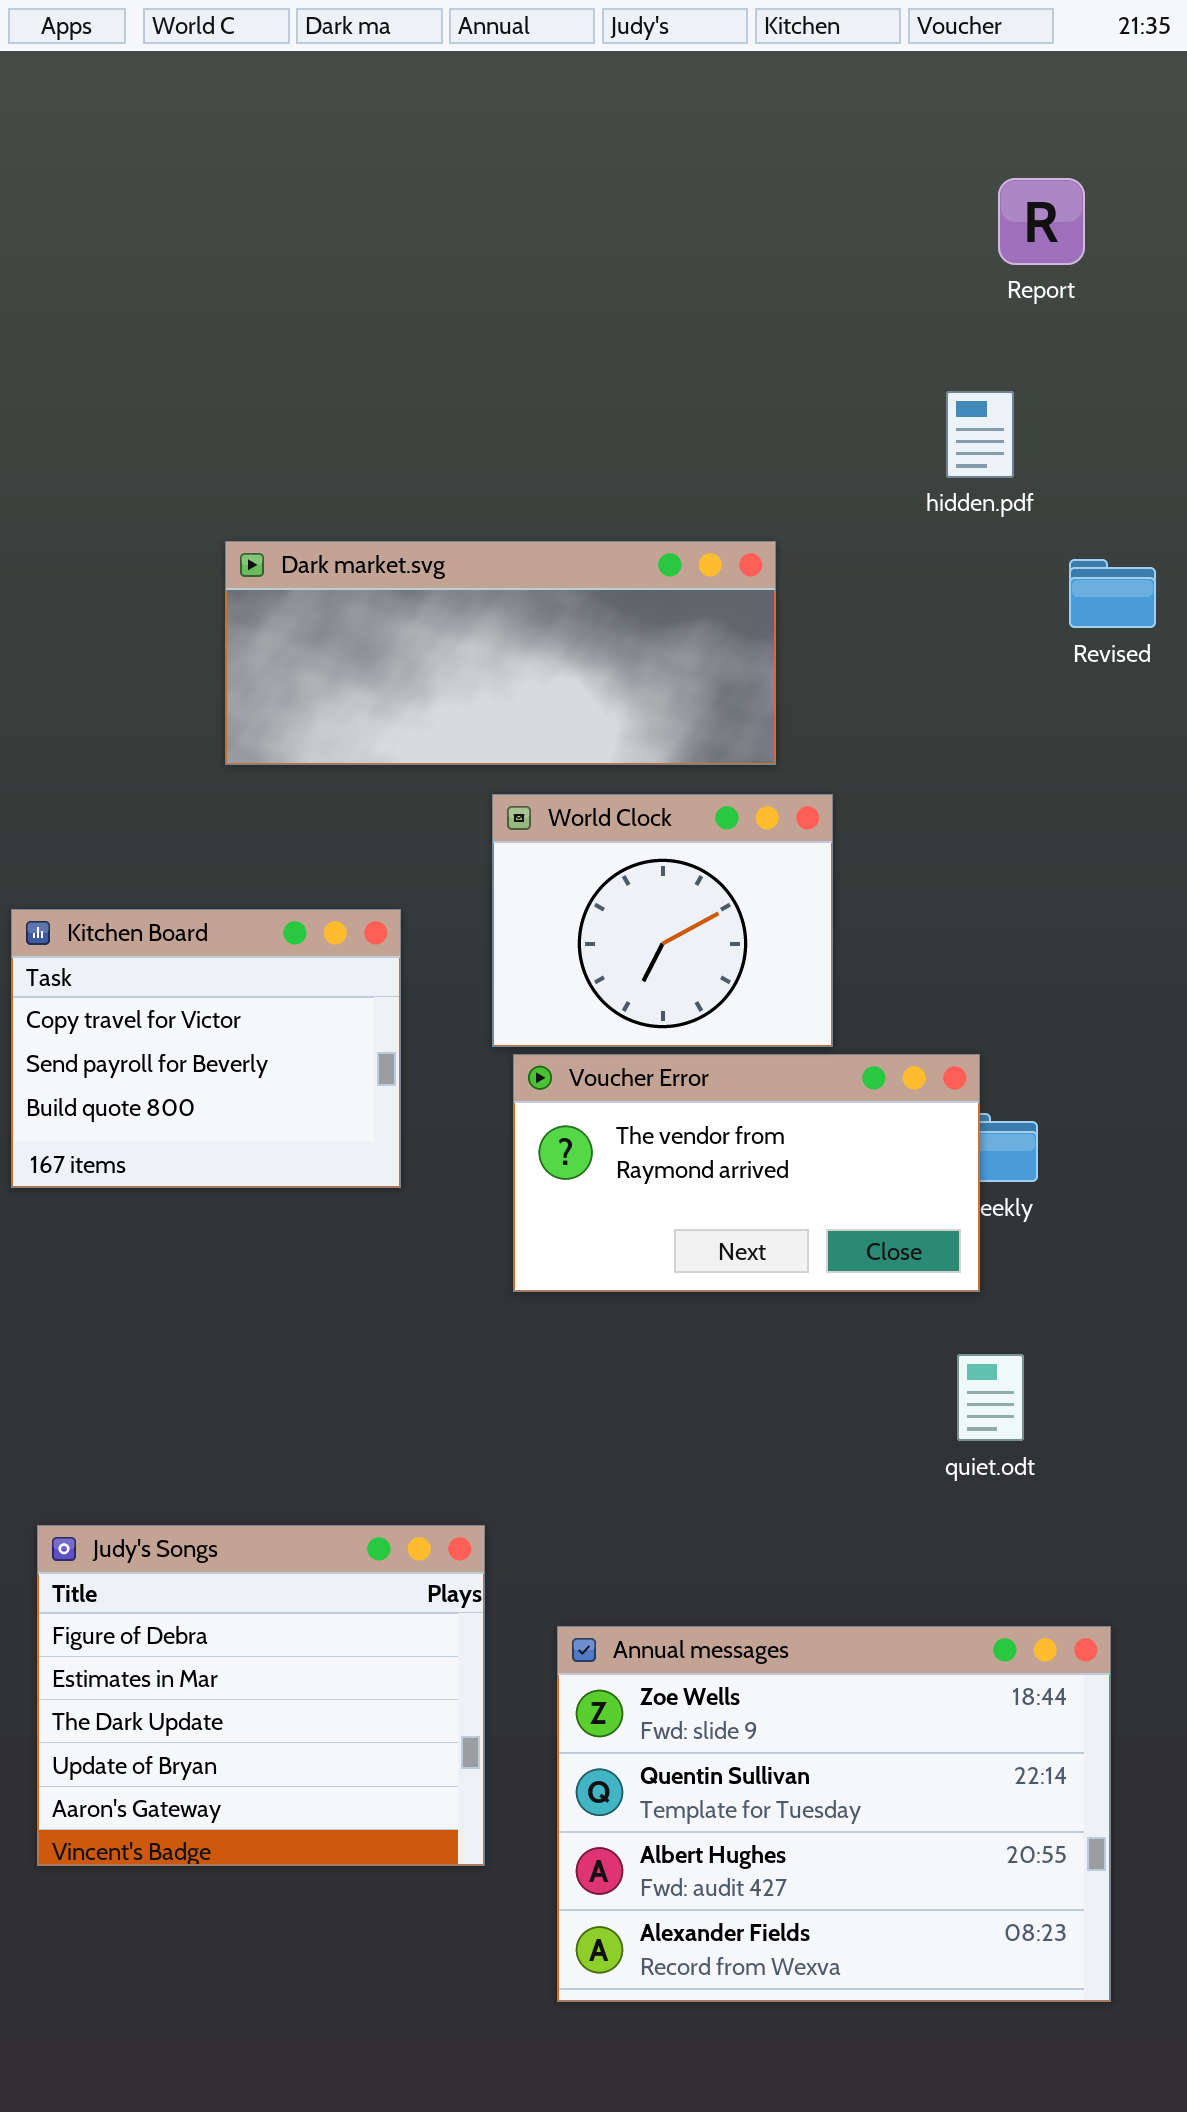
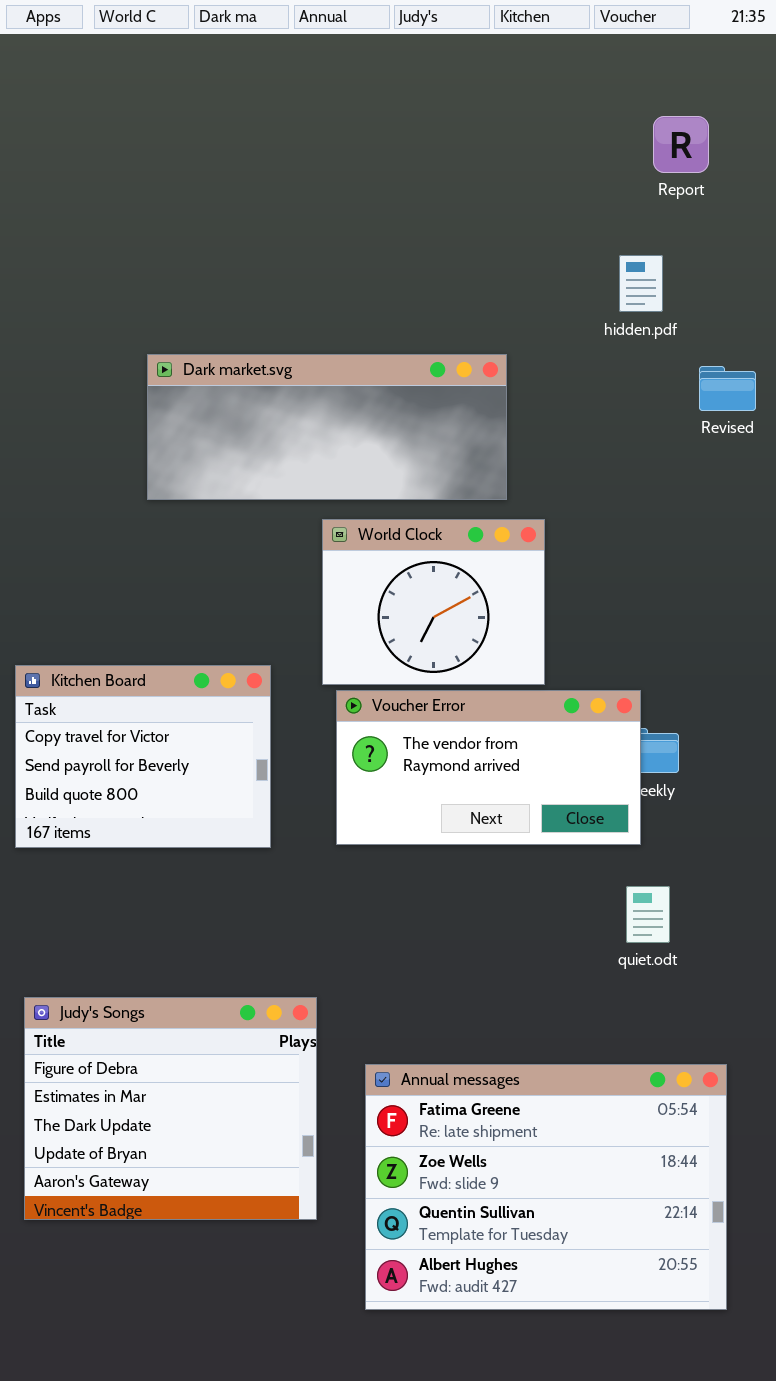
Kitchen Board: [11,909,401,1188] -> [15,665,271,848], moved
Annual messages: [557,1626,1111,2002] -> [365,1064,727,1310], scrolled up 1 row

